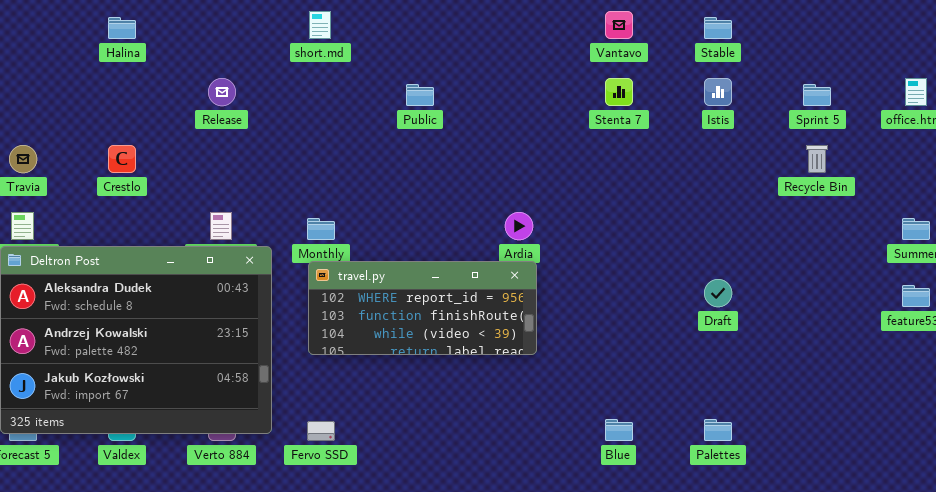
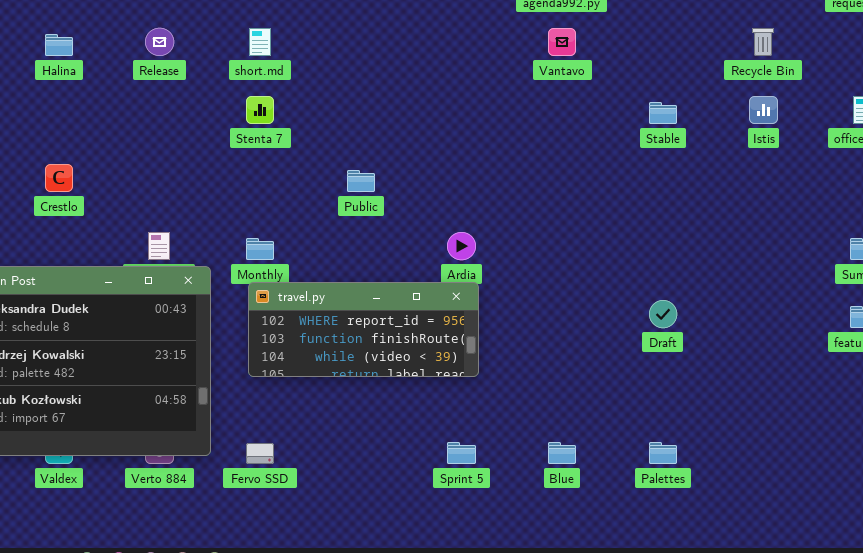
Stable: [704,17,732,39] -> [649,102,677,124], moved
Release: [208,78,236,106] -> [145,28,174,56], moved
Stenta 7: [605,78,633,106] -> [246,96,274,124], moved
Istis: [704,78,732,106] -> [749,96,778,124], moved
Public: [406,84,434,106] -> [347,170,375,192], moved
Sprint 5: [803,84,831,106] -> [447,442,476,464], moved
Recycle Bin: [806,145,828,173] -> [752,28,774,56], moved

